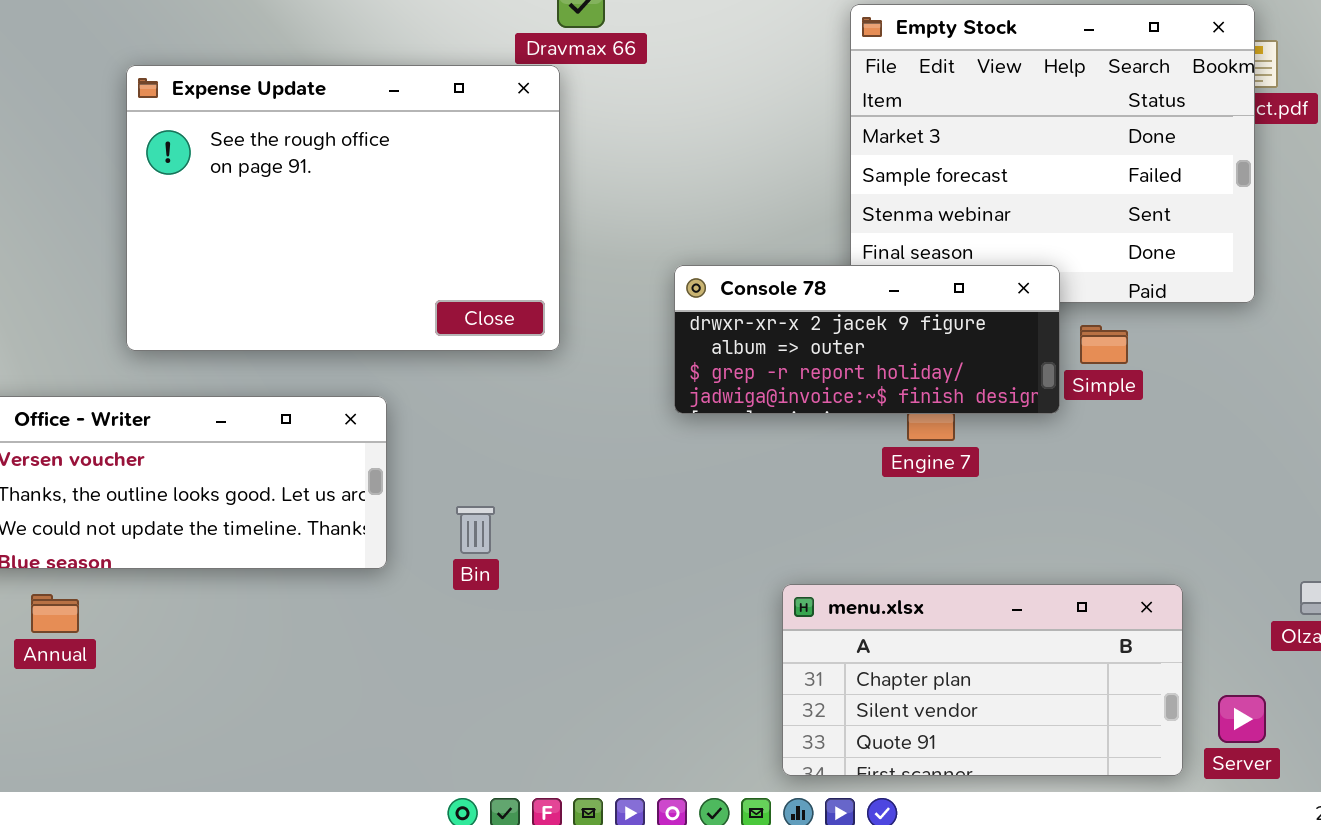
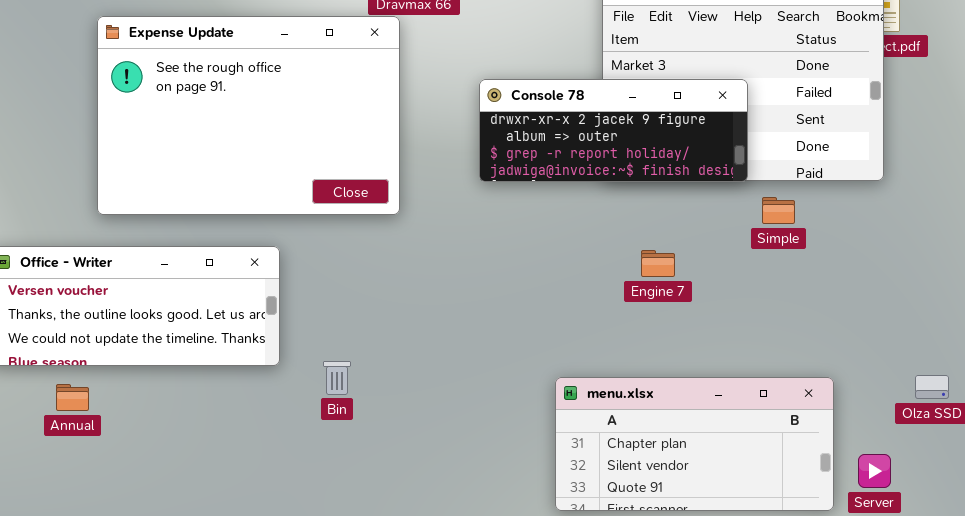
Console 78: [674,265,1060,414] -> [479,79,748,182], moved
Bin: [456,506,495,554] -> [323,361,351,395], moved
Annual: [31,594,79,633] -> [56,384,89,411], moved

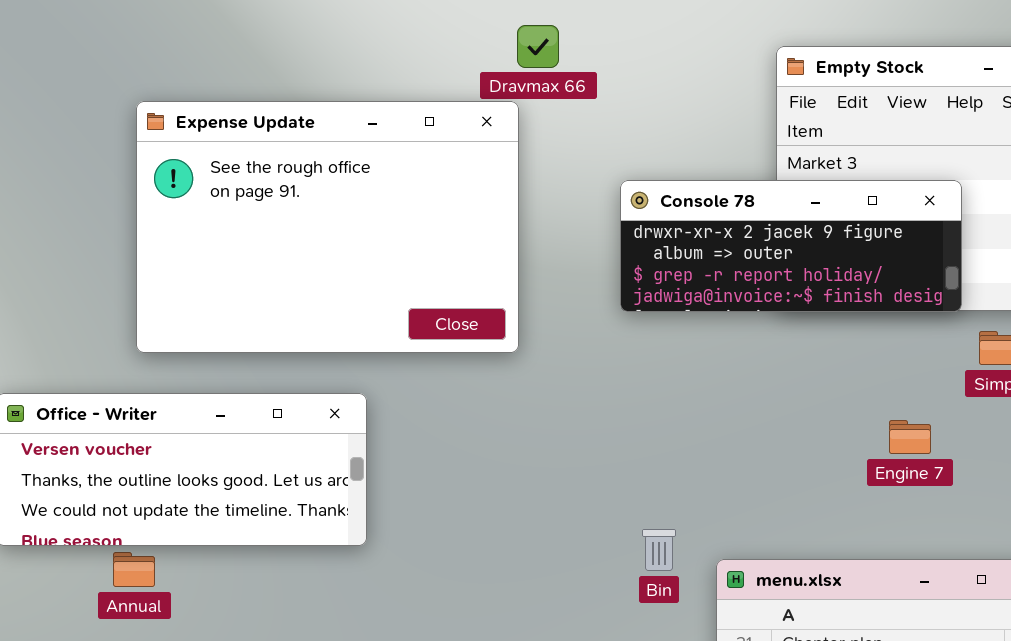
Engine 7: [641,250,675,277] -> [889,420,931,454], moved
Bin: [323,361,351,395] -> [642,529,676,571], moved
Annual: [56,384,89,411] -> [113,552,155,587], moved

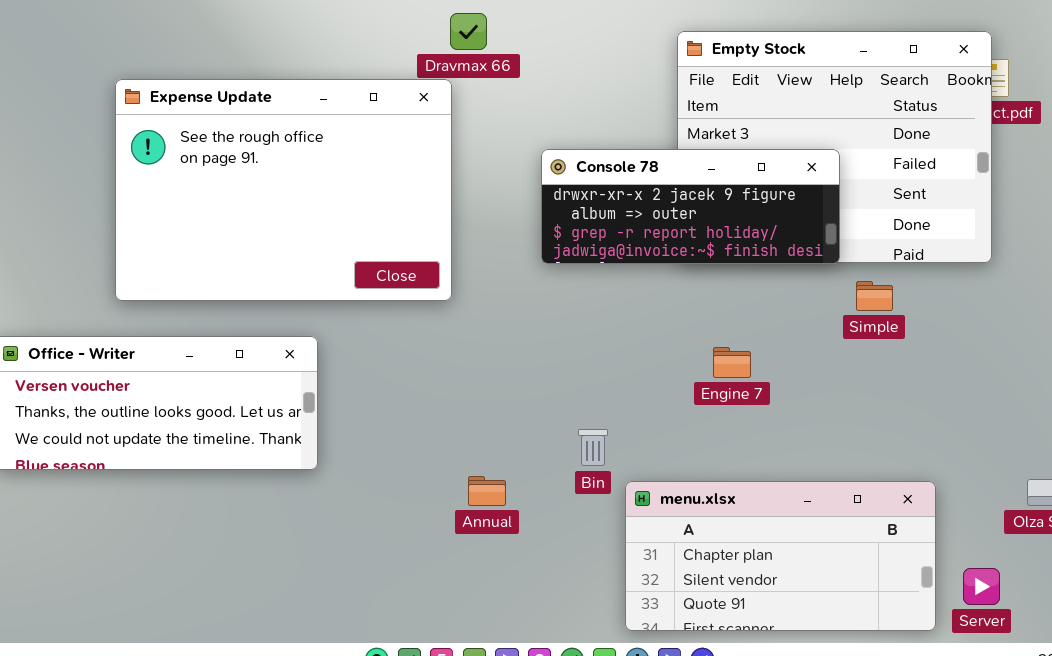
Engine 7: [889,420,931,454] -> [713,347,751,378], moved
Bin: [642,529,676,571] -> [578,429,608,466], moved
Annual: [113,552,155,587] -> [468,476,506,506], moved

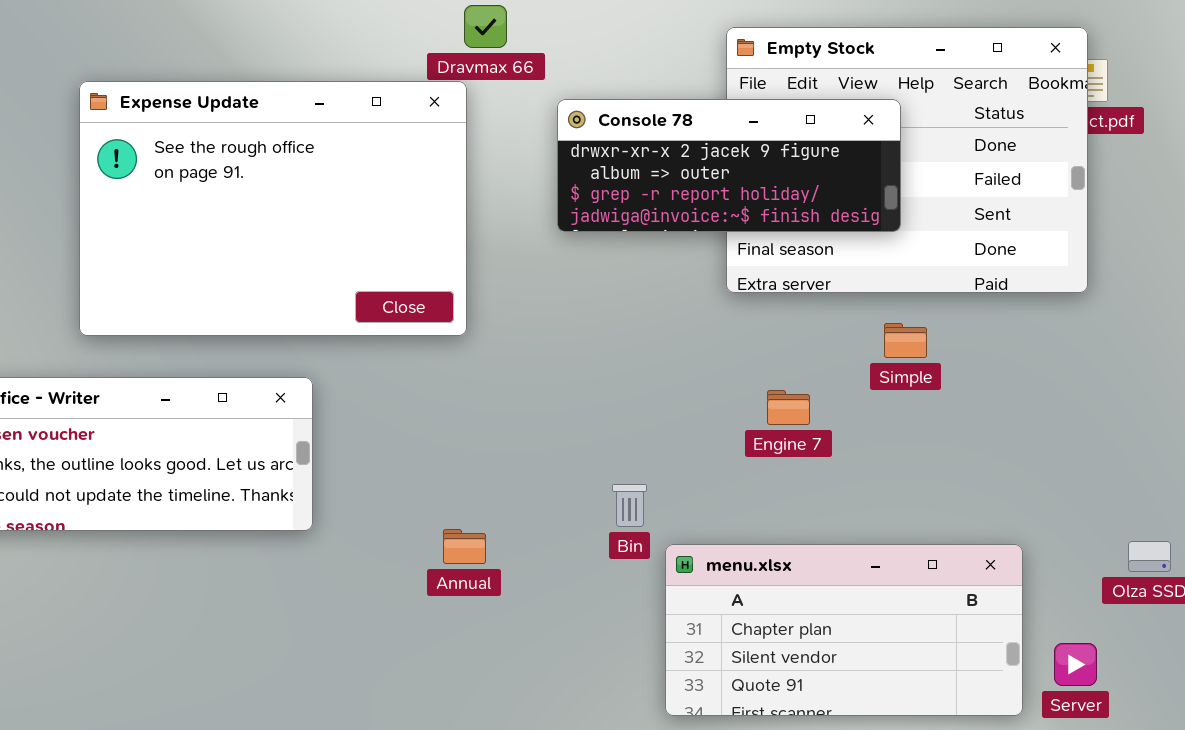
Console 78: [541,149,840,264] -> [557,99,901,232], moved
Simple: [856,281,893,311] -> [884,323,927,358], moved
Annual: [468,476,506,506] -> [443,529,486,564], moved

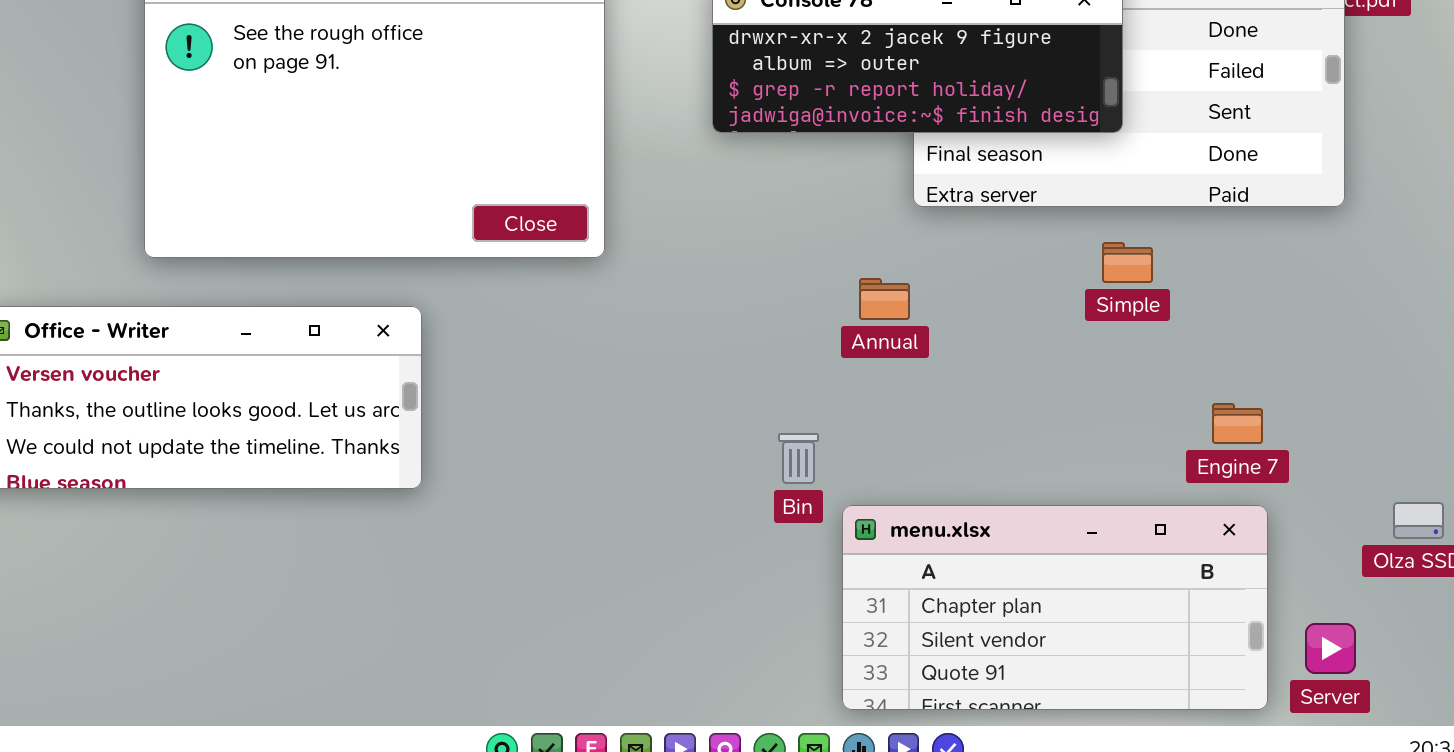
Engine 7: [767,390,810,425] -> [1212,403,1263,444], moved
Annual: [443,529,486,564] -> [859,278,910,320], moved

